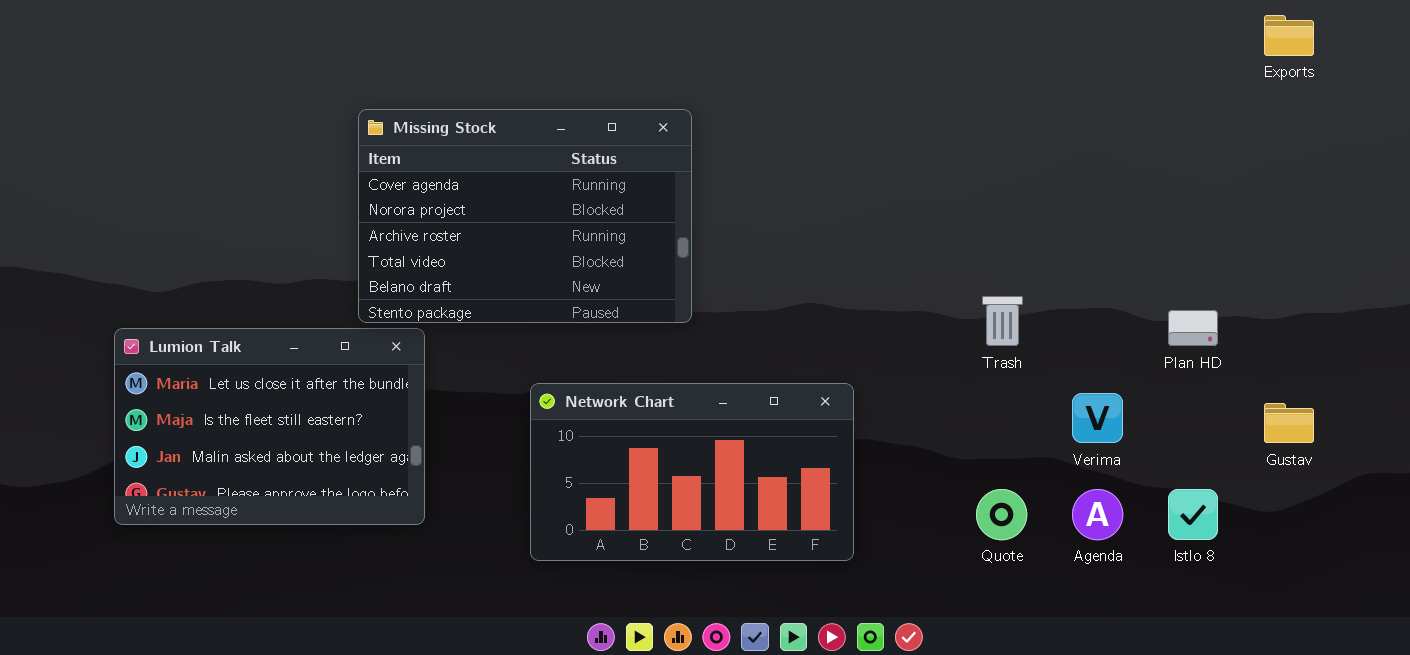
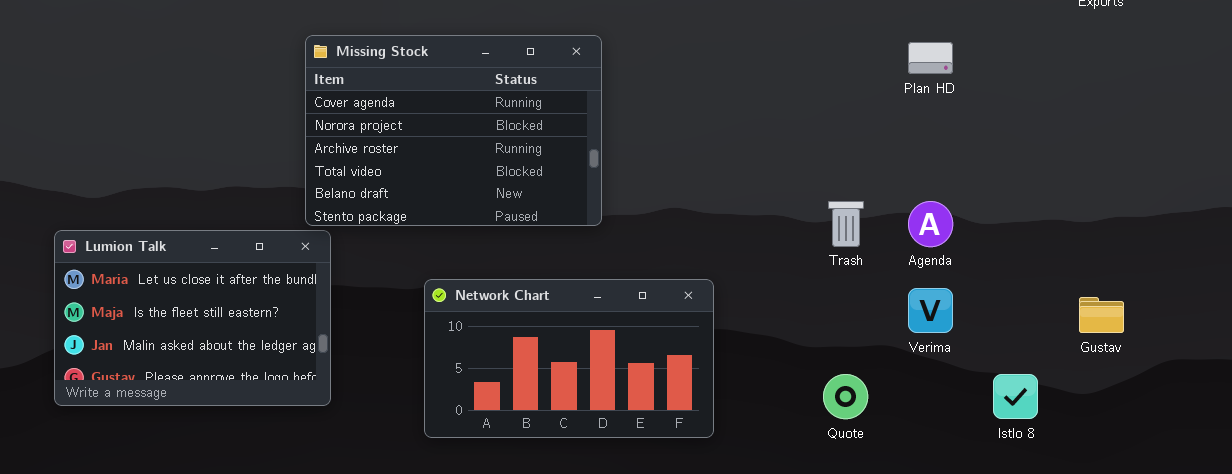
Missing Stock: [358,109,692,323] -> [305,35,602,226], moved
Plan HD: [1168,310,1218,346] -> [908,42,953,74], moved
Agenda: [1072,489,1123,540] -> [908,201,953,247], moved

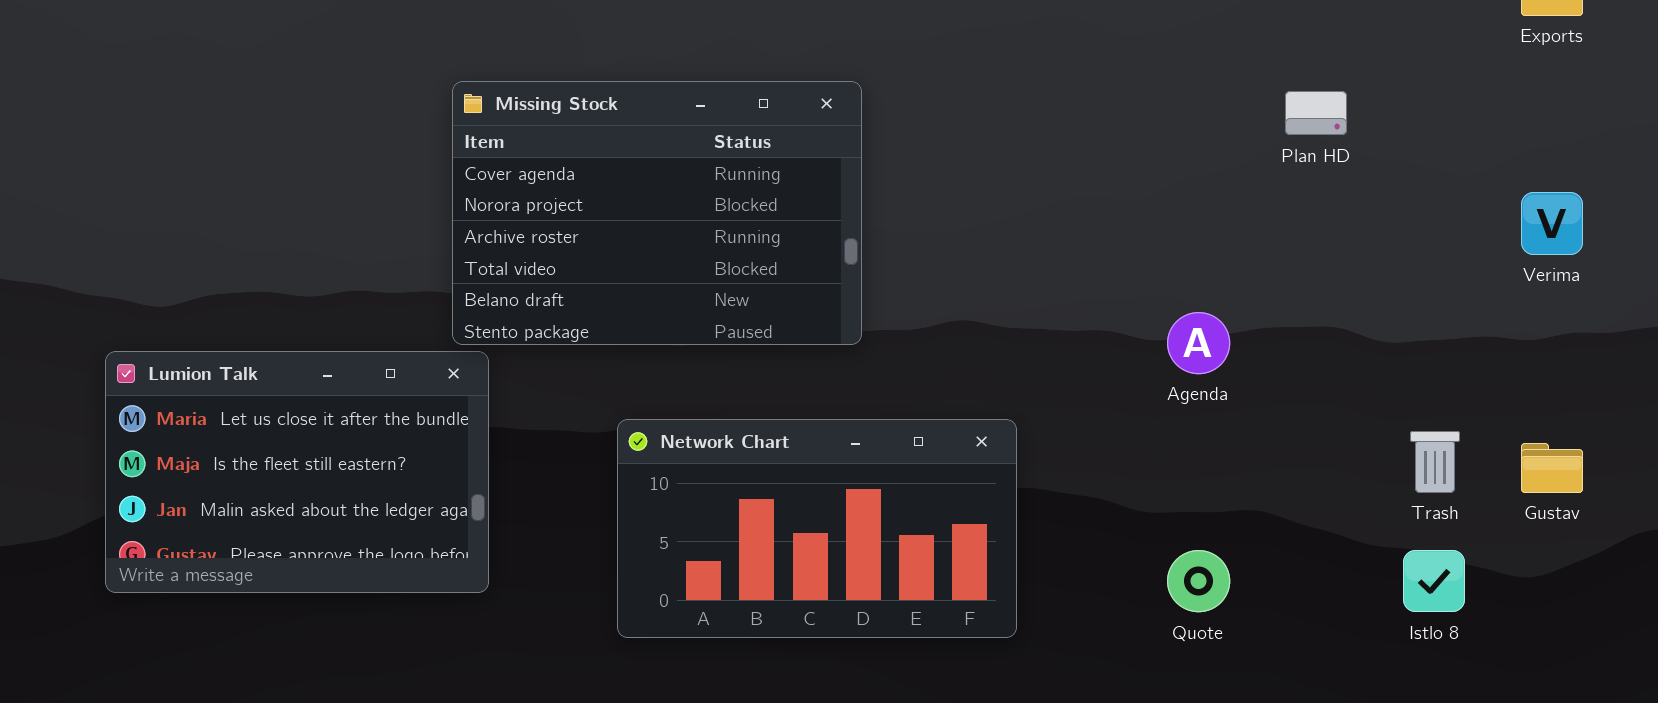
Trash: [828,201,864,247] -> [1410,431,1460,493], moved
Agenda: [908,201,953,247] -> [1167,312,1230,374], moved
Verima: [908,288,953,333] -> [1521,192,1583,255], moved

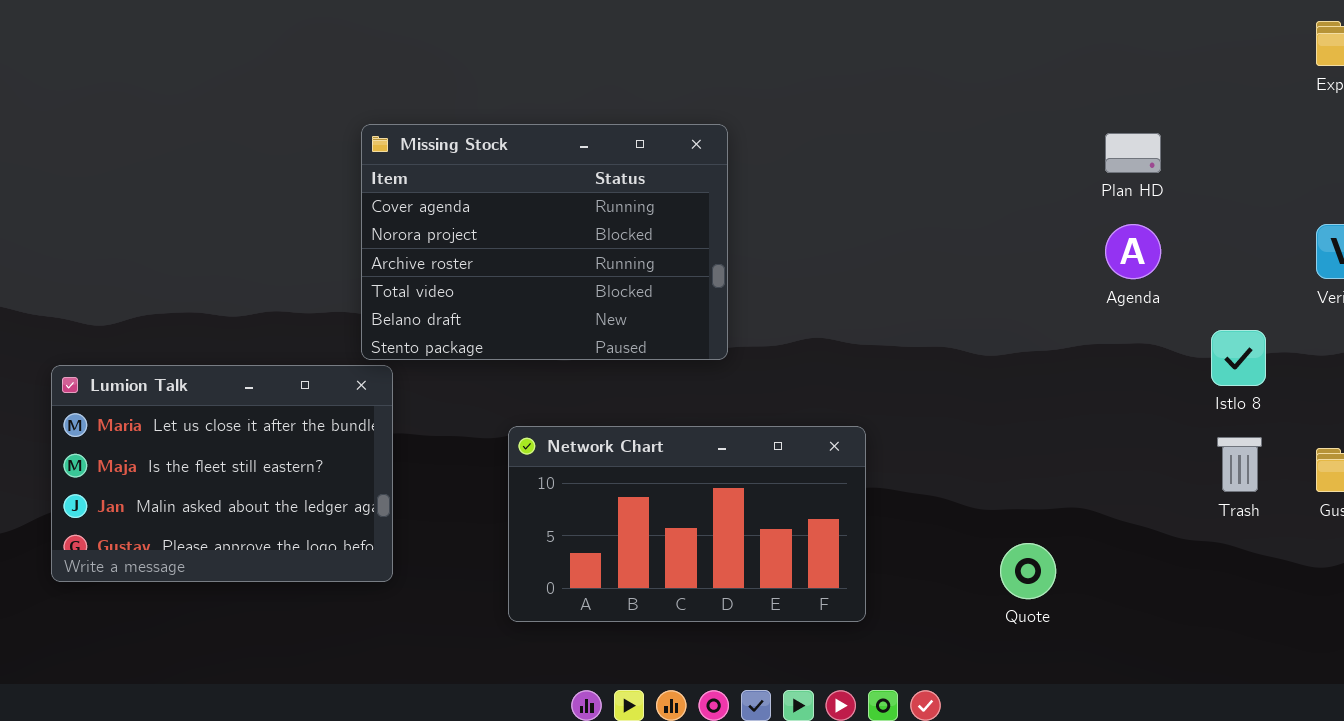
Agenda: [1167,312,1230,374] -> [1105,224,1161,279], moved
Istlo 8: [1403,550,1465,612] -> [1211,330,1266,386], moved

